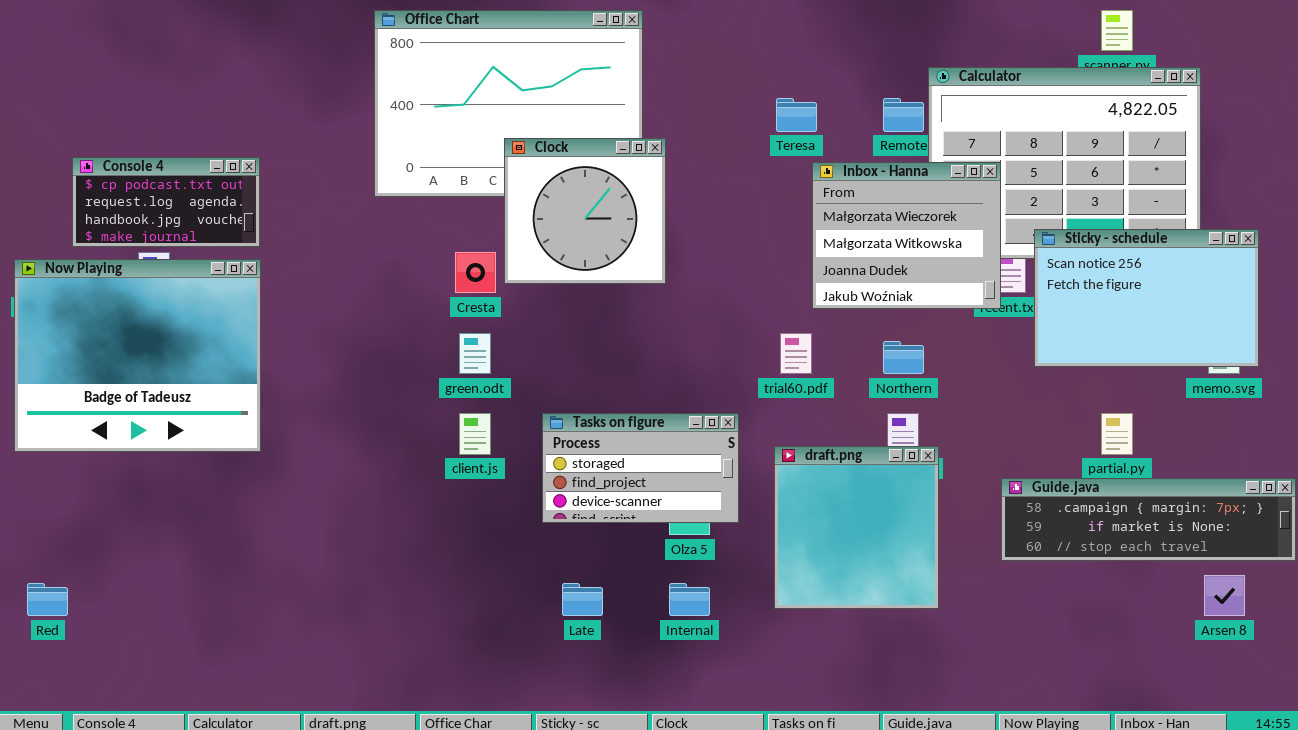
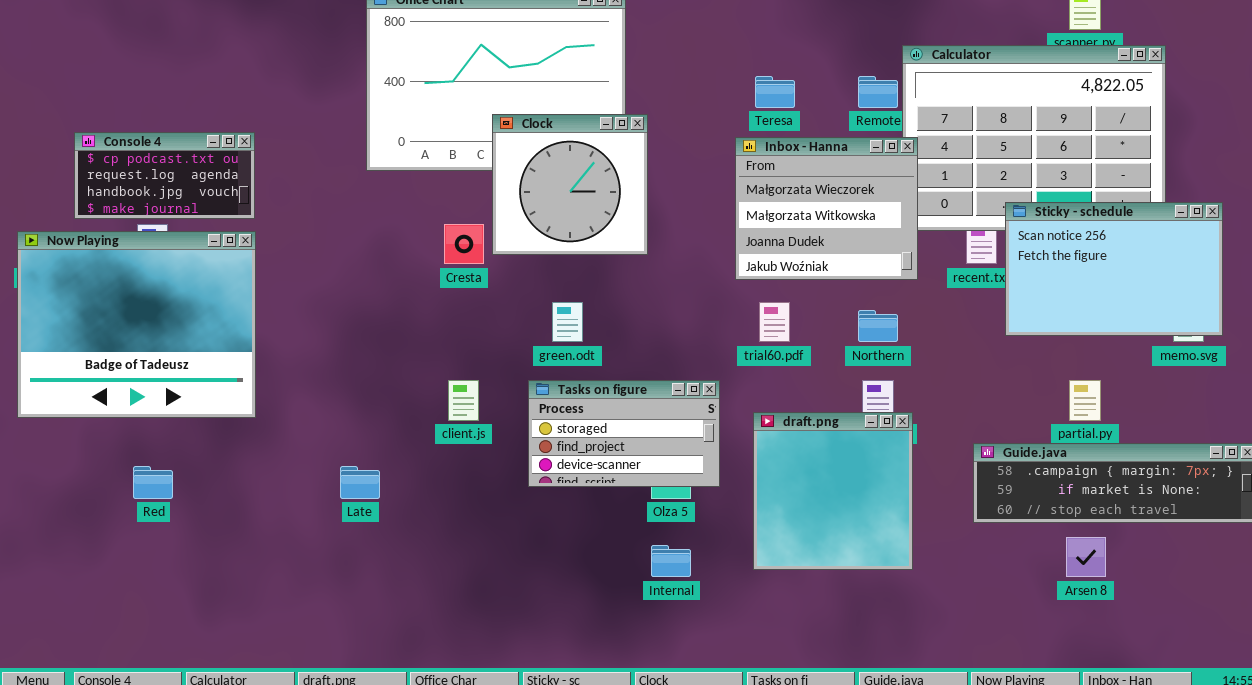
Inbox - Hanna: [812,162,1001,309] -> [735,137,918,280], moved
green.odt: [459,333,491,374] -> [552,302,583,342], moved
Arsen 8: [1204,575,1245,616] -> [1066,537,1106,577], moved
Red: [27,583,68,616] -> [133,466,173,499], moved
Late: [562,583,603,616] -> [340,466,380,499], moved

